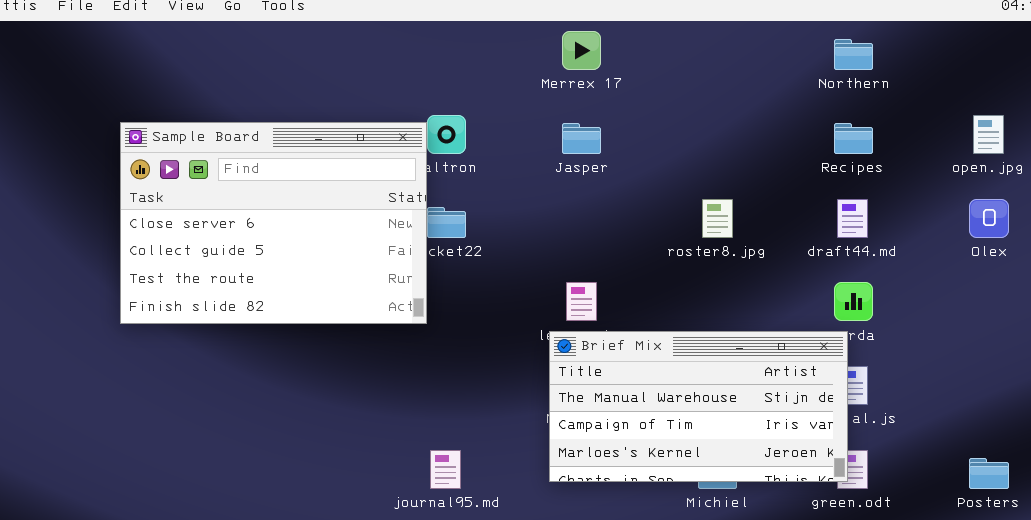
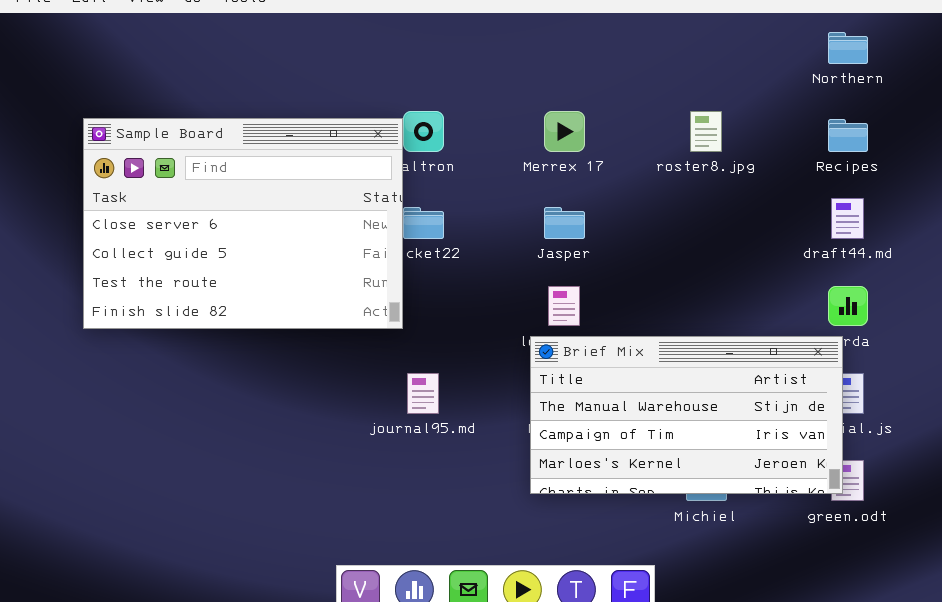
Merrex 17: [562,31,601,70] -> [544,111,585,152], moved
Jasper: [562,123,601,154] -> [544,207,585,239], moved
roster8.jpg: [702,199,733,238] -> [690,111,722,152], moved
journal95.md: [430,450,461,489] -> [407,373,439,414], moved

